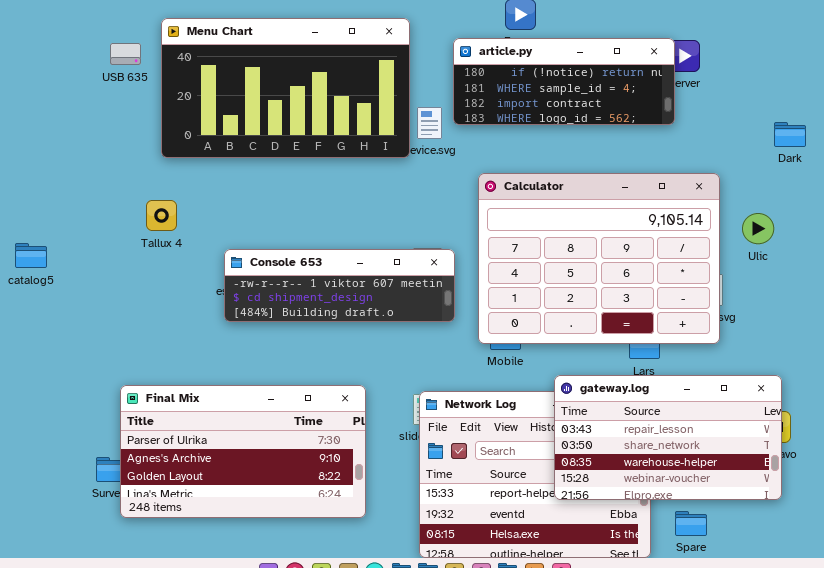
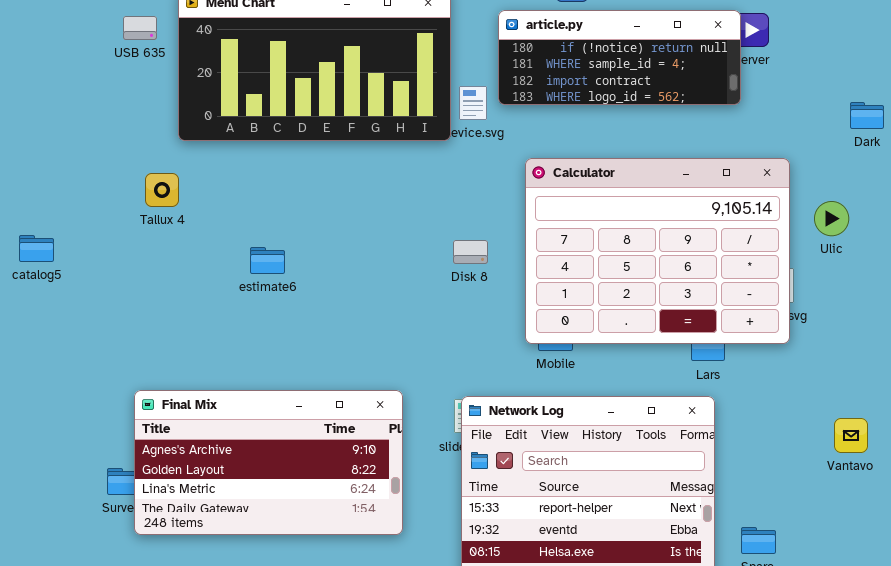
Tallux 4: [146,200,177,231] -> [145,173,179,207], moved
Console 653: [224,249,455,322] -> none, closed
gateway.log: [554,375,782,500] -> none, closed
Final Mix: [120,385,366,518] -> [134,390,403,535], scrolled down 1 row

